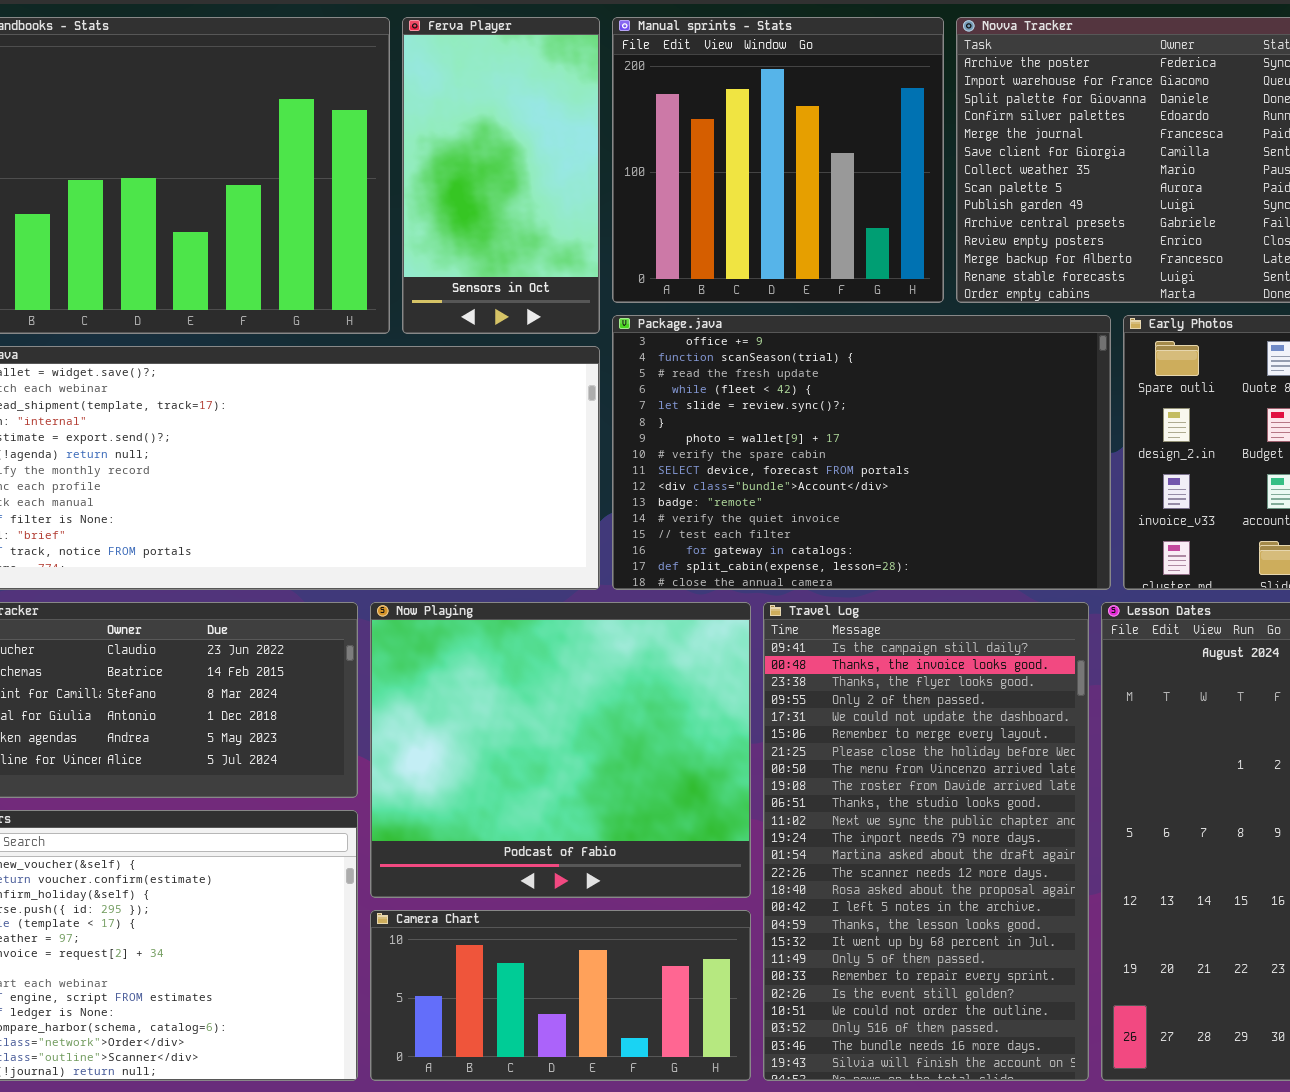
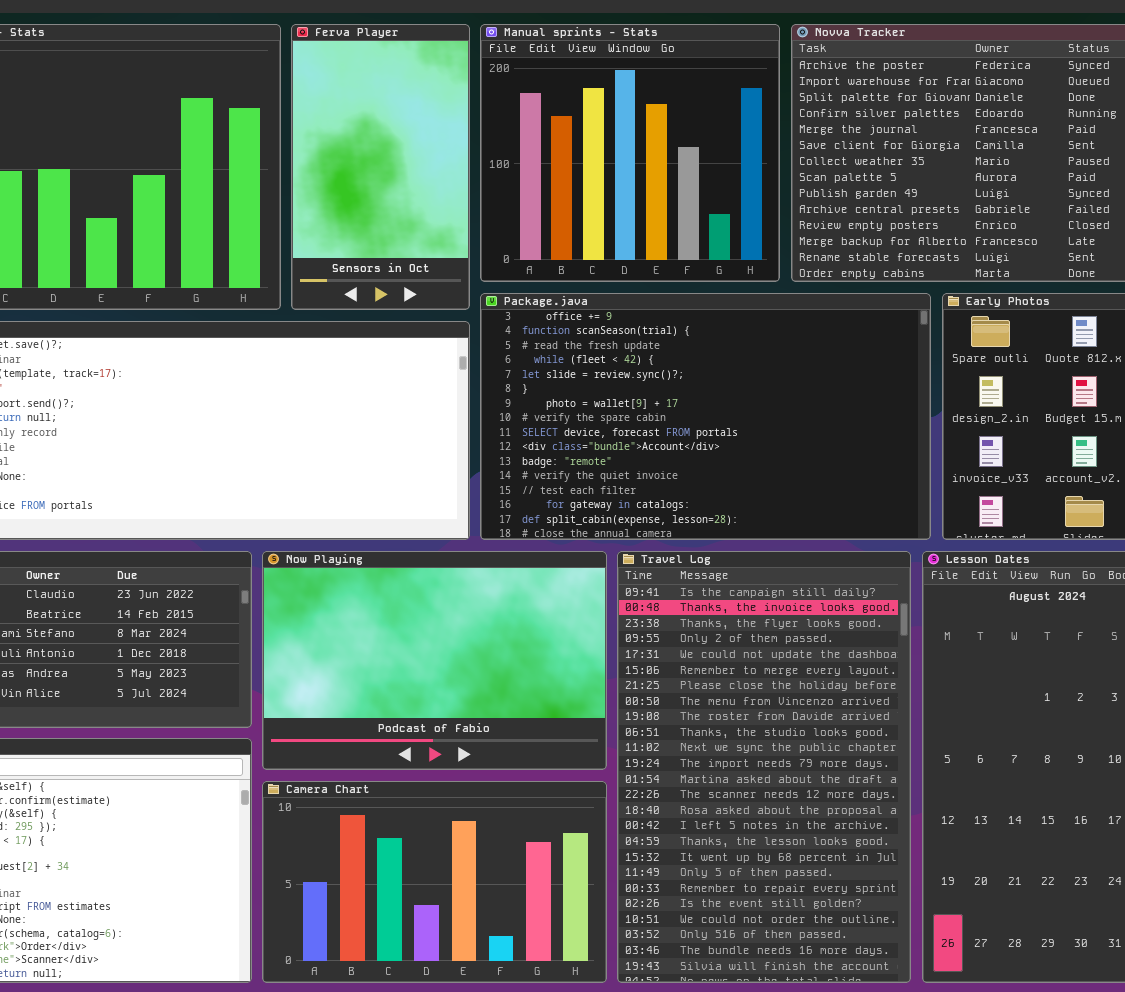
Now Playing: [370,602,751,898] -> [262,551,607,770], resized
Camera Chart: [370,910,751,1081] -> [262,781,607,983], resized

